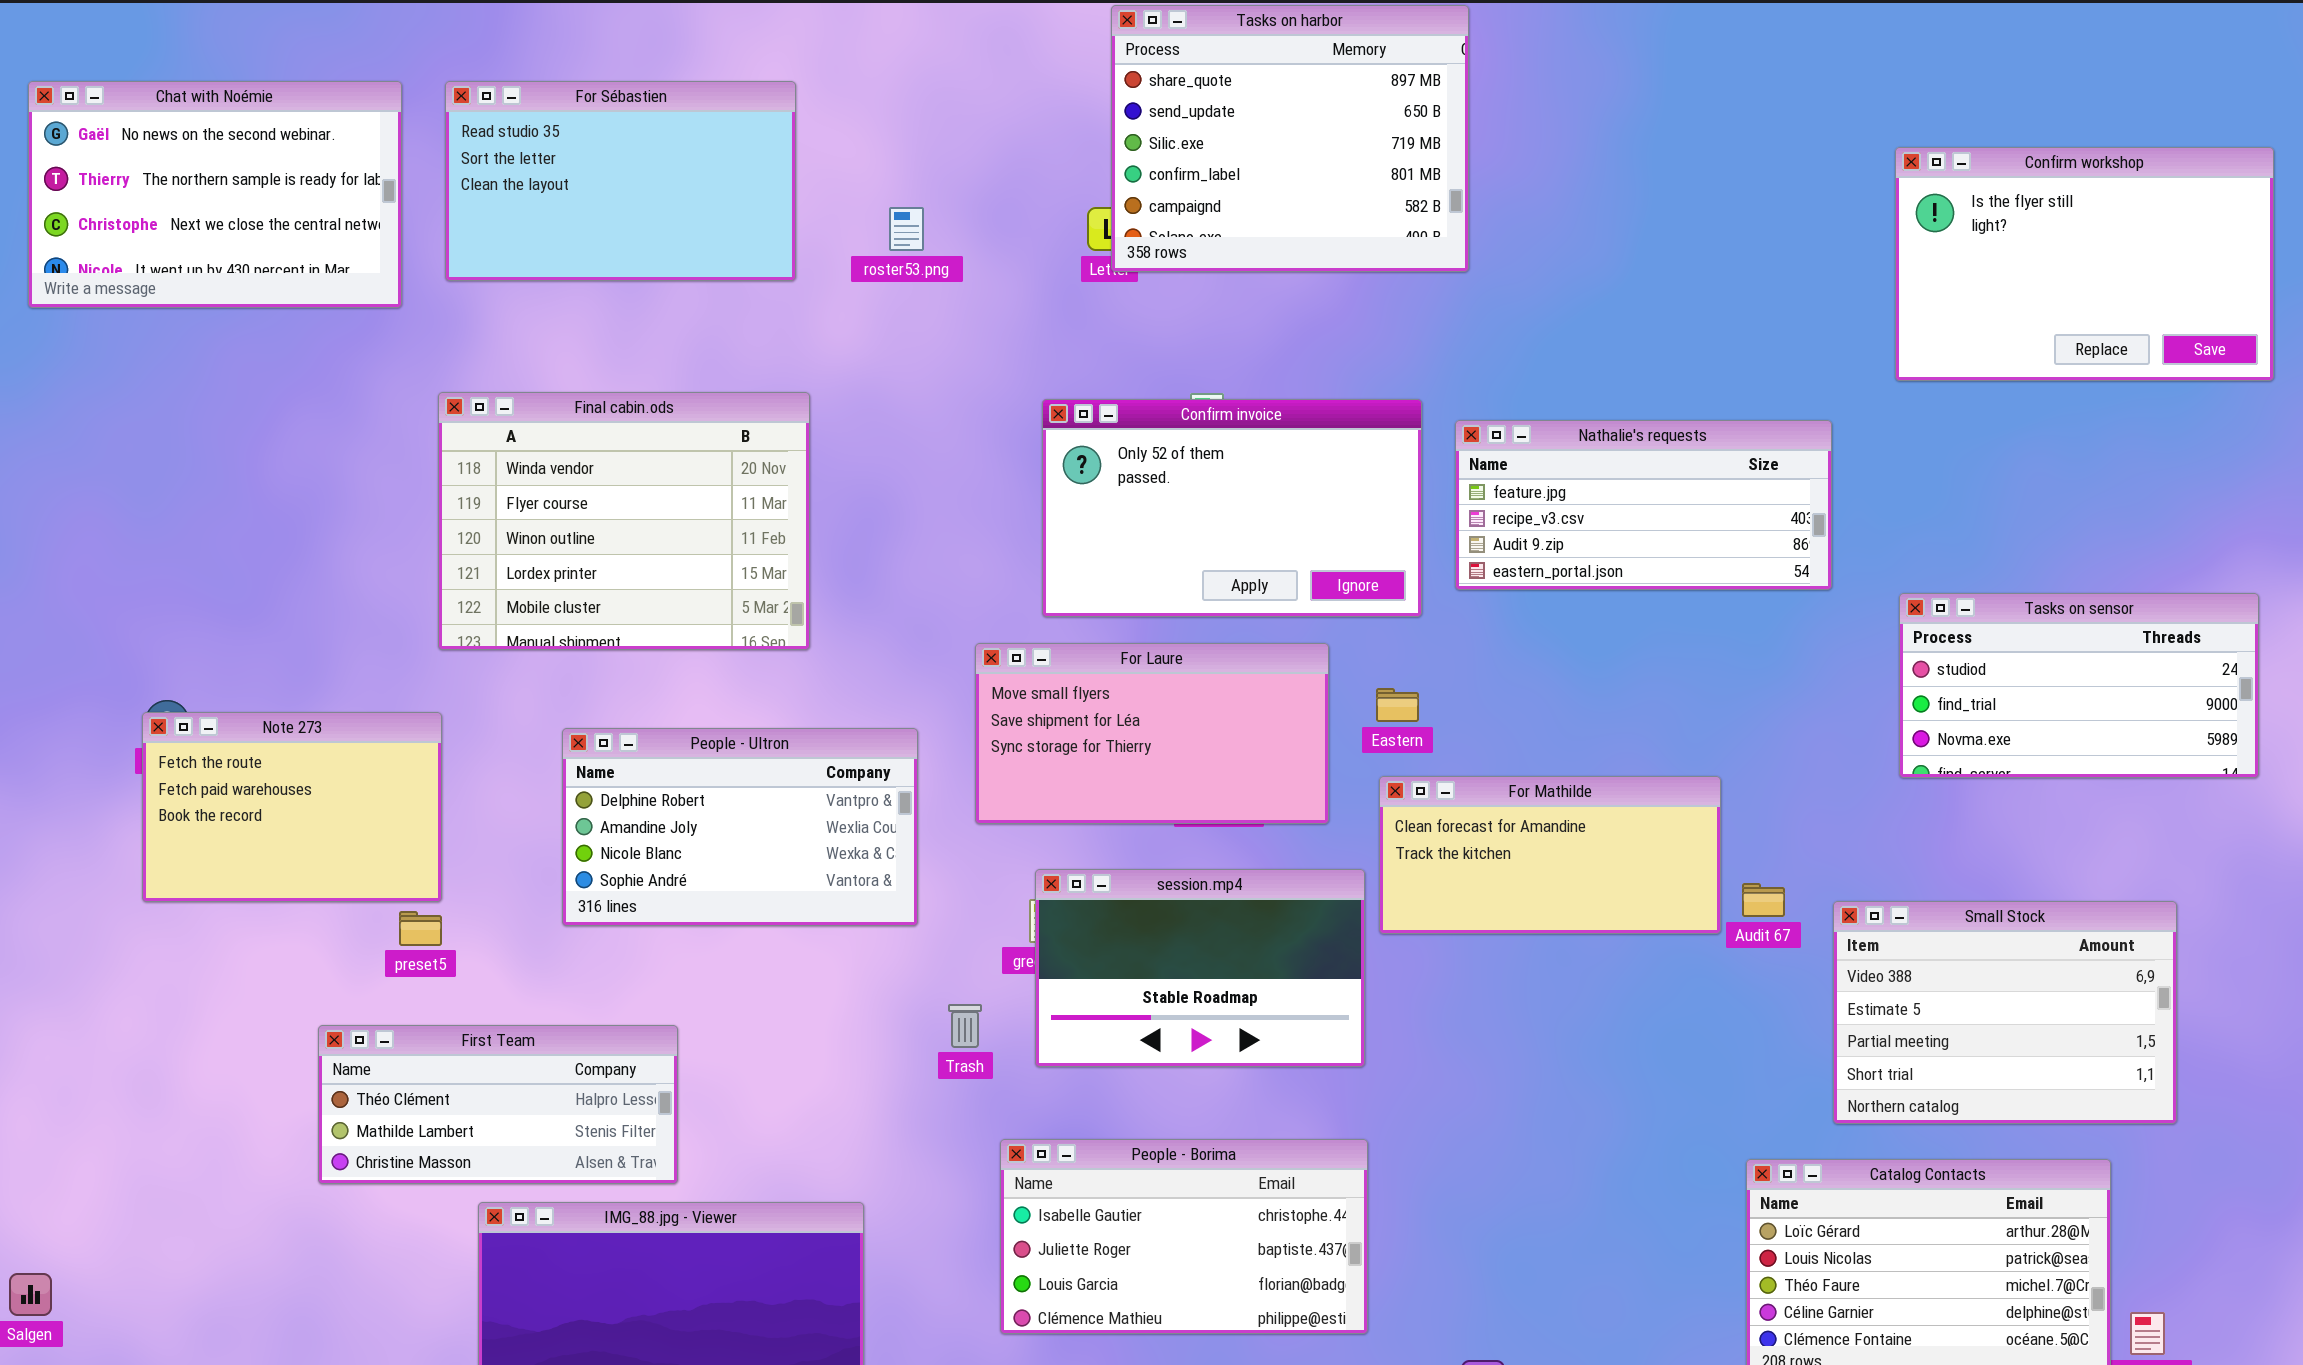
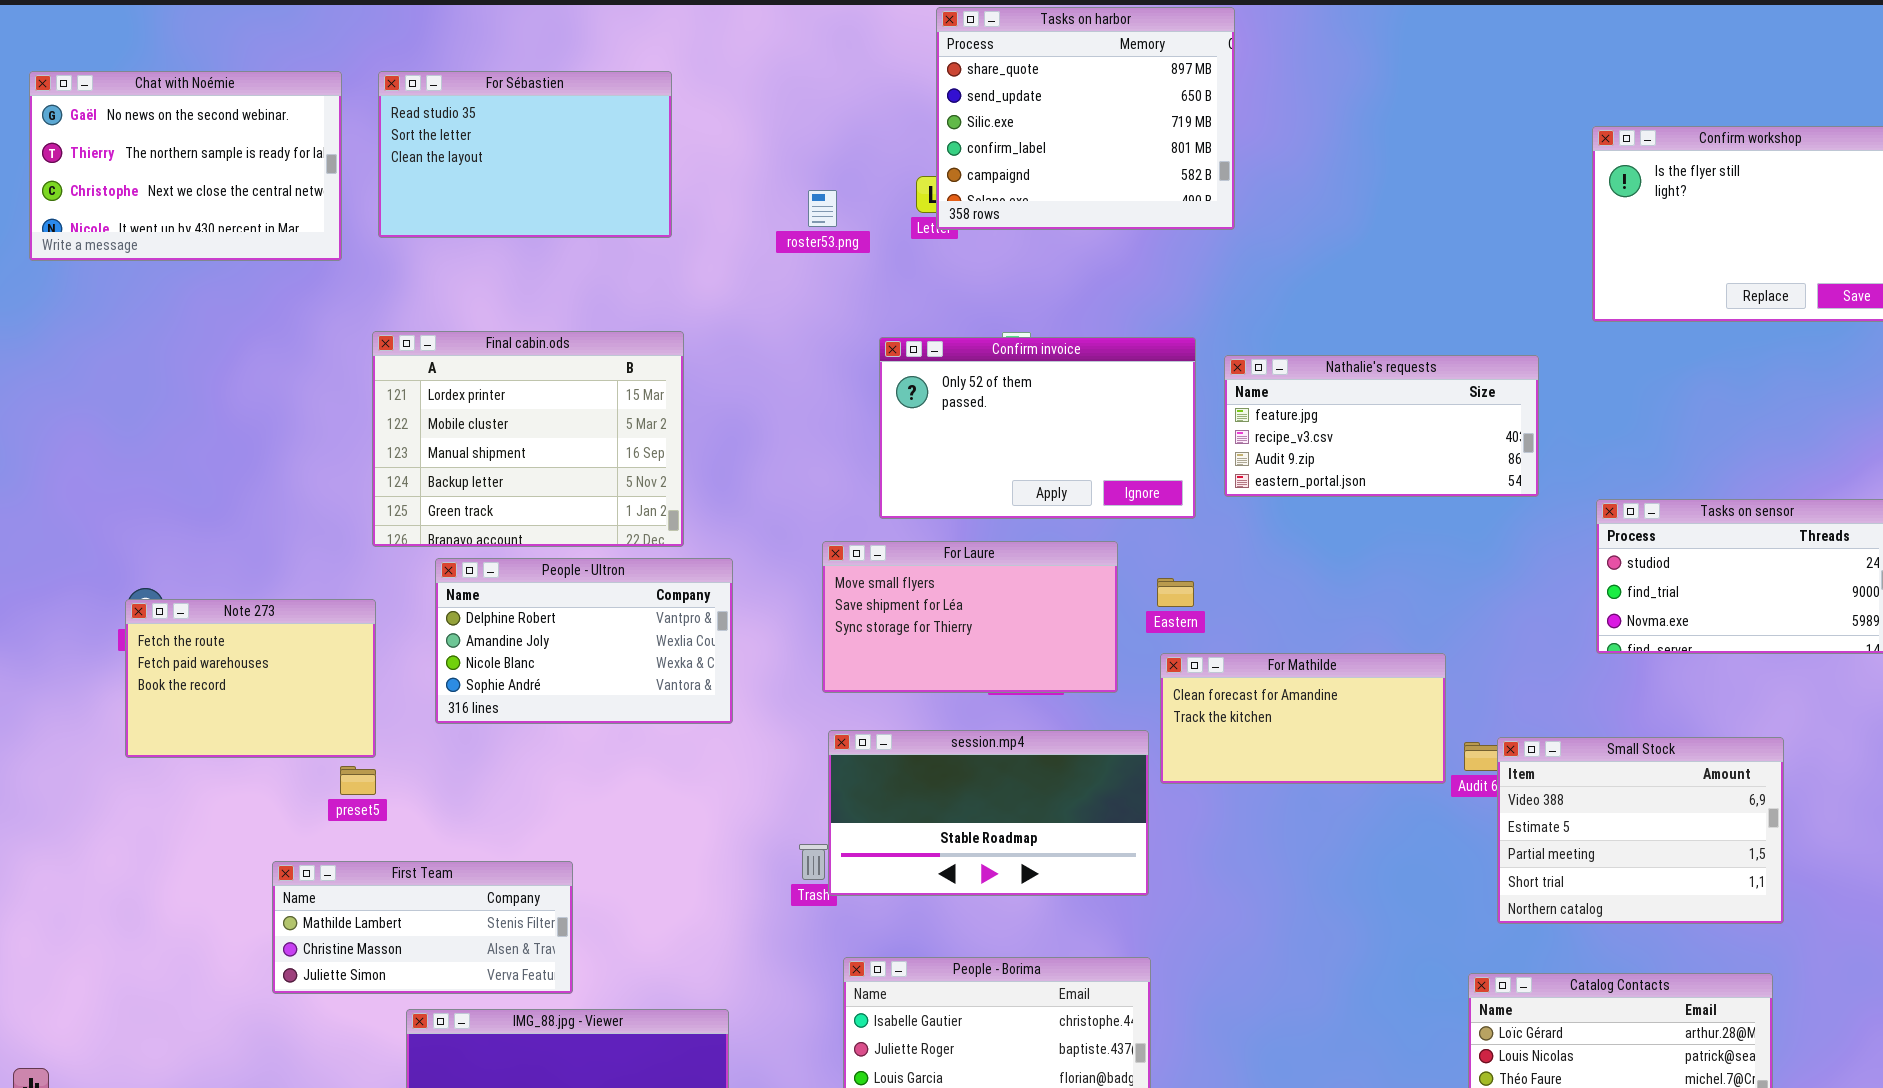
roster53.png: [889,207,924,251] -> [808,190,837,227], moved
Final cabin.ods: [438,392,810,650] -> [372,331,684,547], scrolled down 3 rows
People - Ultron: [562,728,918,926] -> [435,558,733,724], moved
session.mp4: [1035,869,1365,1067] -> [828,730,1149,896], resized
Small Stock: [1833,901,2177,1124] -> [1497,737,1784,924], moved
First Team: [318,1025,678,1184] -> [272,861,573,994], scrolled down 1 row

